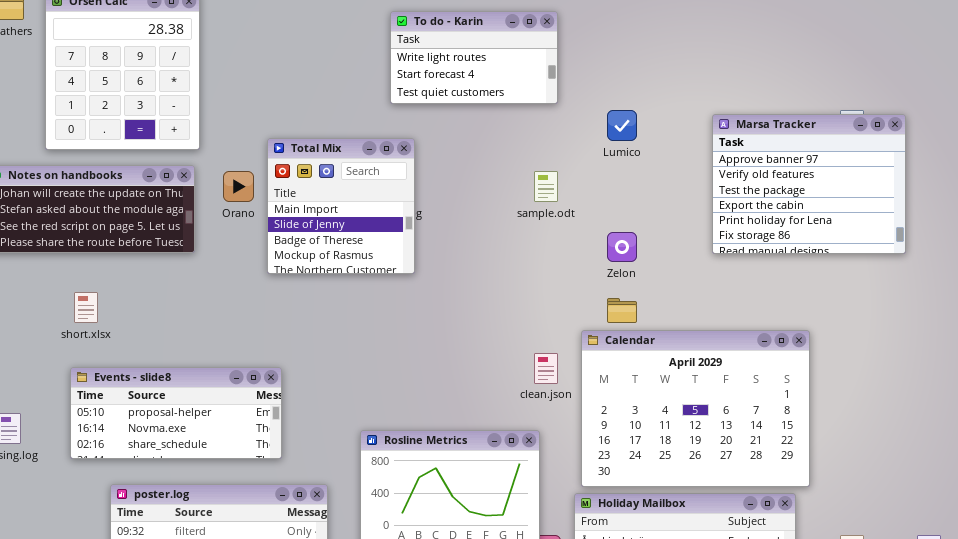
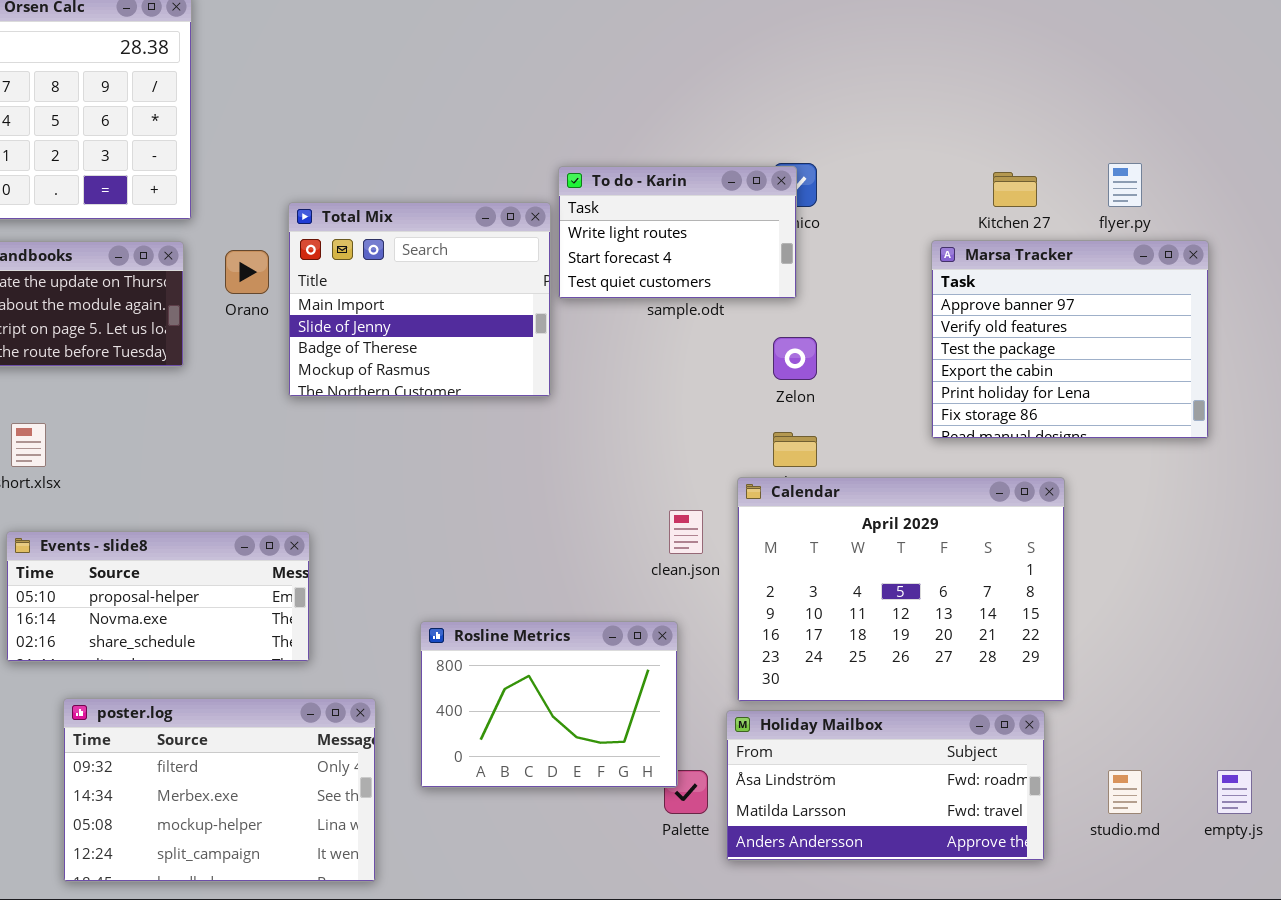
To do - Karin: [390,11,558,104] -> [558,166,797,299], moved
Marsa Tracker: [712,114,906,254] -> [931,240,1209,439], moved
Total Mix: [267,138,415,274] -> [288,202,551,397], resized

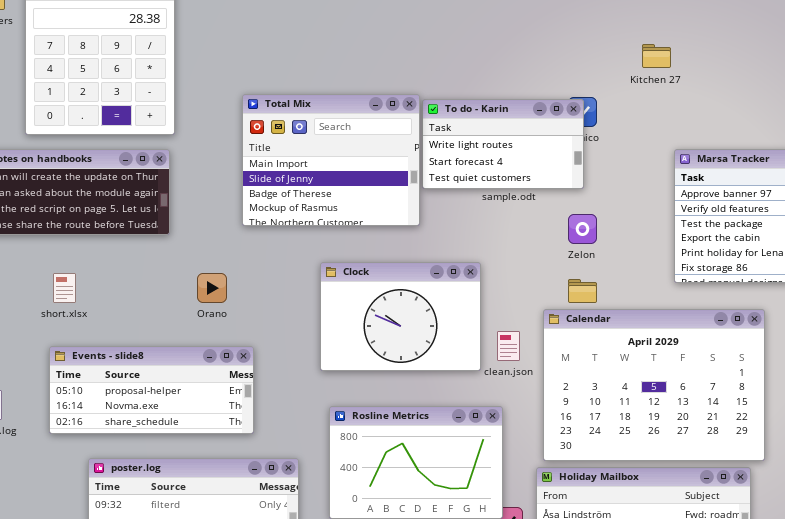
Kitchen 27: [993,172,1037,207] -> [642,44,671,68], moved
Total Mix: [288,202,551,397] -> [242,94,420,226], moved
Orano: [225,250,269,294] -> [197,273,227,303], moved
Clock: none -> [320,262,481,371], opened

